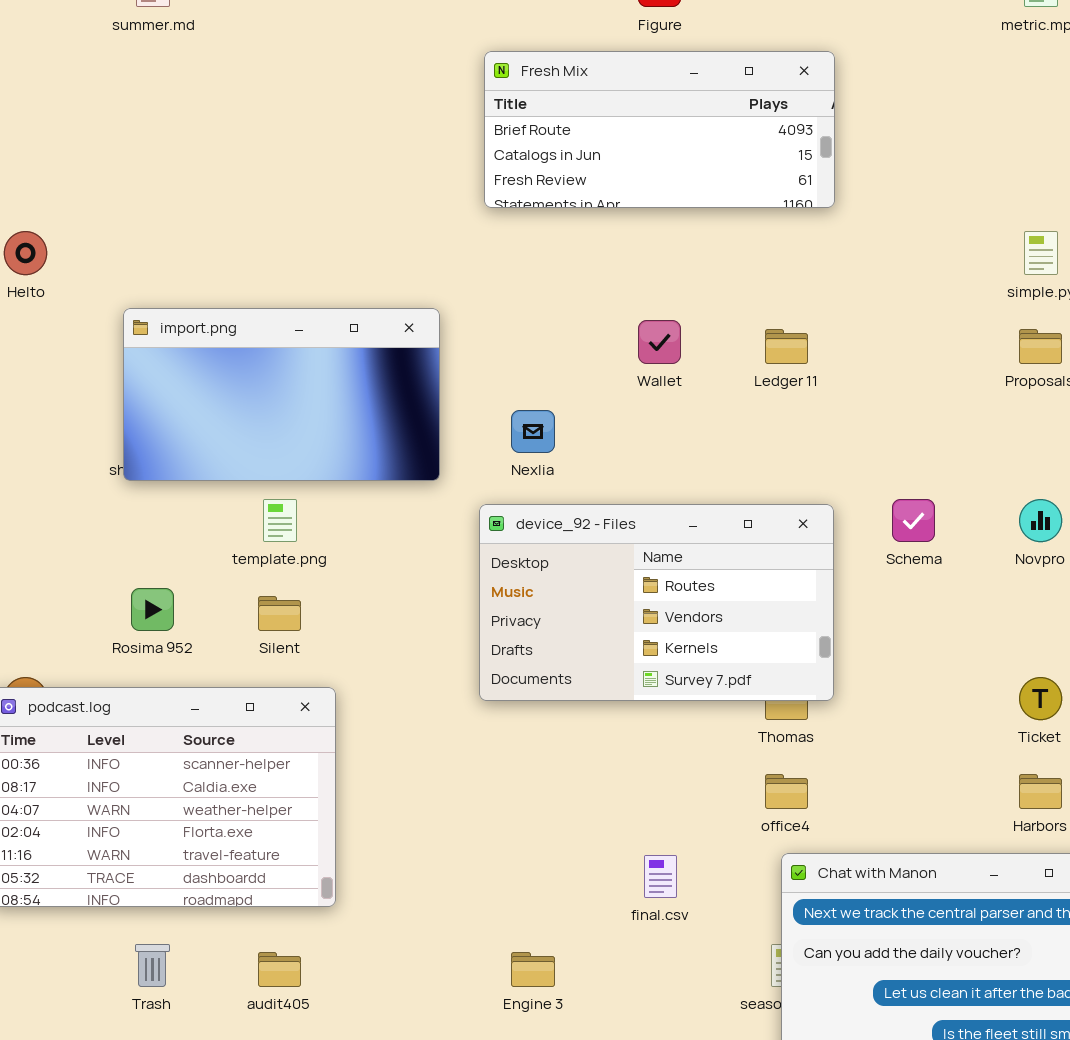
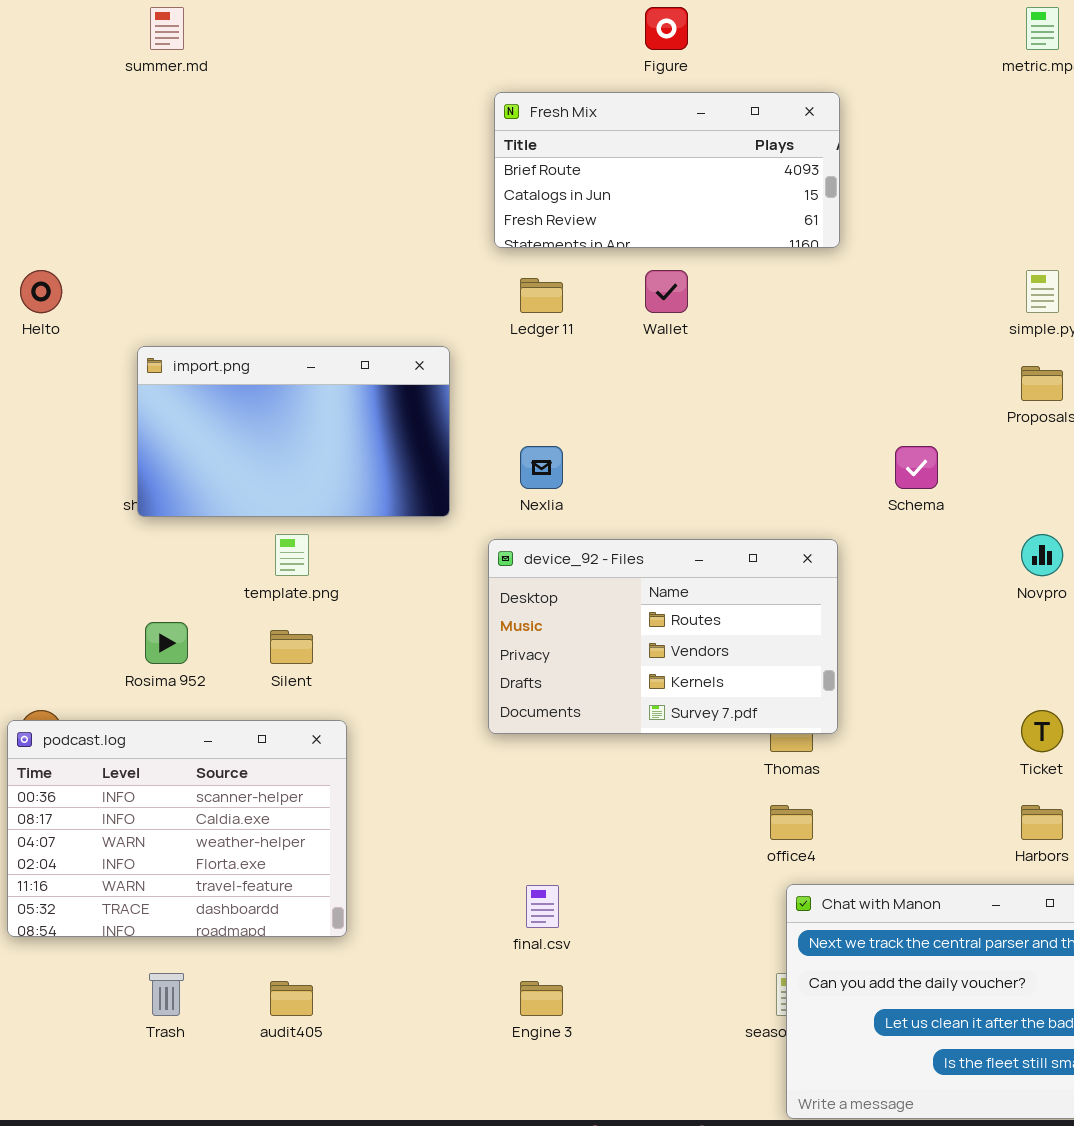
Wallet: [638,320,681,364] -> [645,270,688,313], moved
Ledger 11: [765,329,808,364] -> [520,278,563,313], moved
Schema: [892,499,935,542] -> [895,446,938,489], moved
final.csv: [644,855,677,898] -> [526,885,559,928], moved

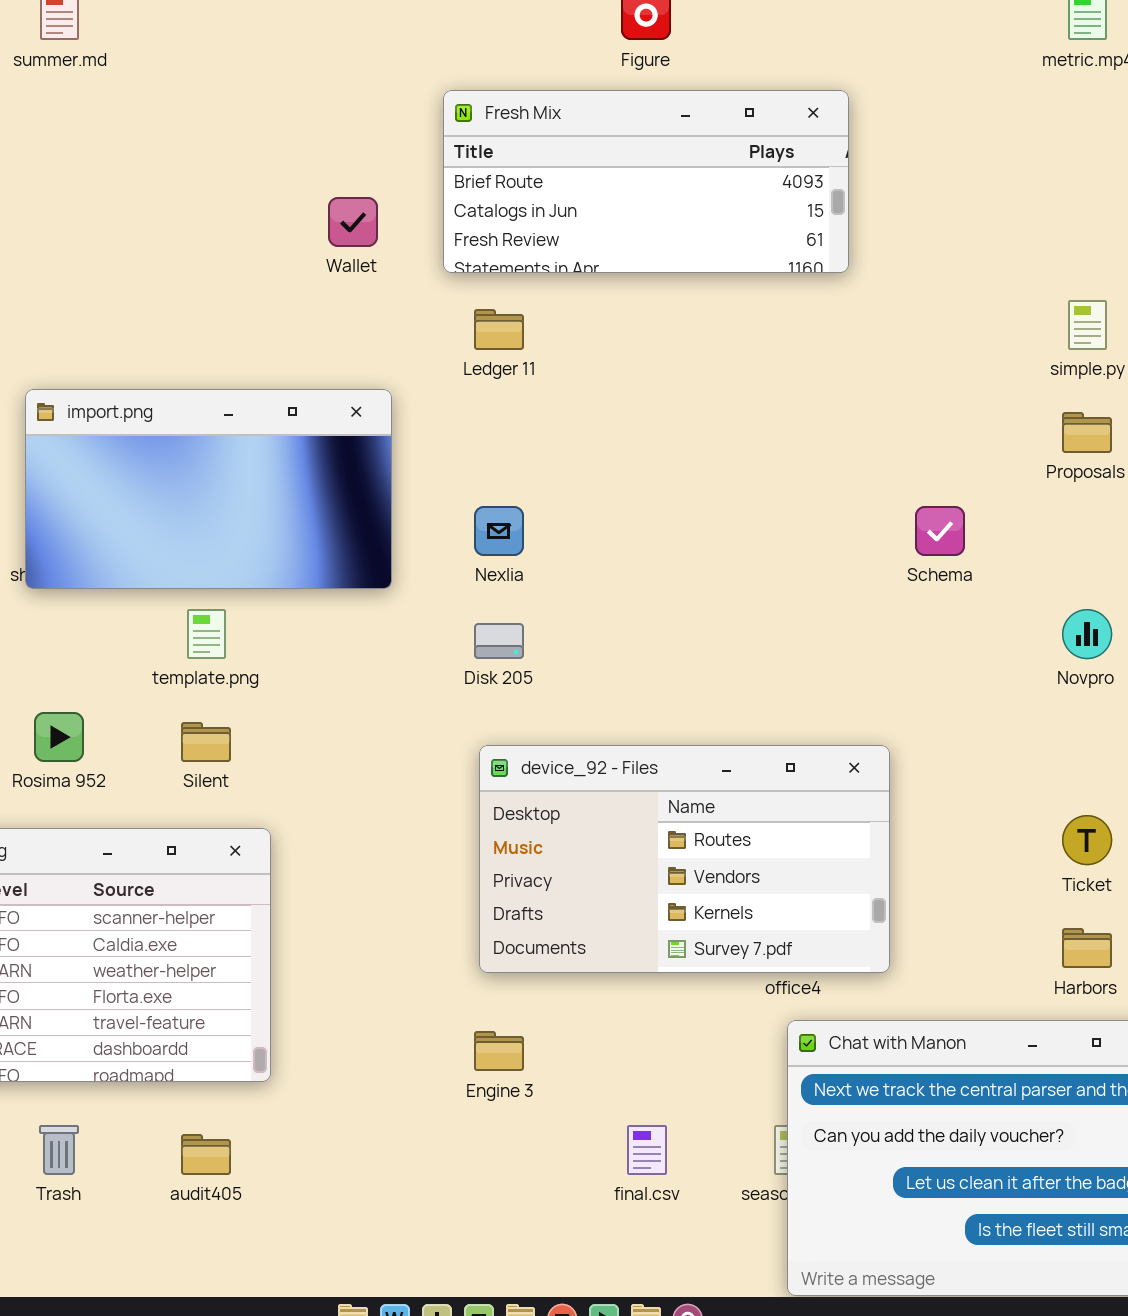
Wallet: [645,270,688,313] -> [328,197,378,247], moved
device_92 - Files: [488,539,838,734] -> [479,745,890,973], moved
final.csv: [526,885,559,928] -> [627,1125,667,1175], moved
Engine 3: [520,981,563,1016] -> [474,1031,524,1071], moved

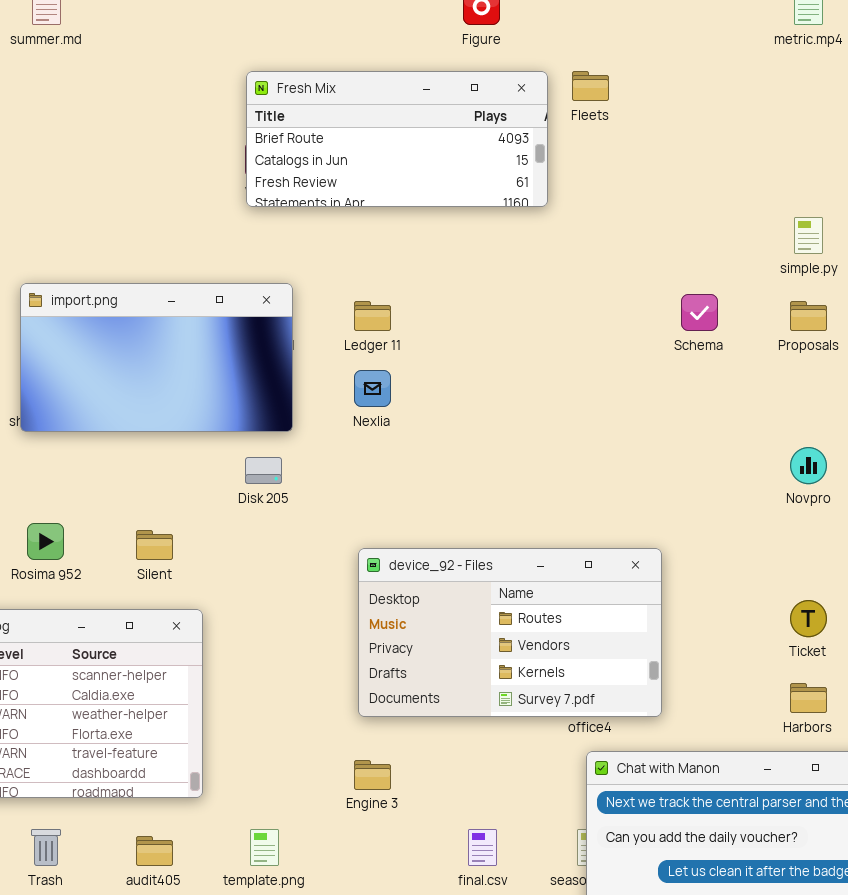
Fresh Mix: [443,90,849,273] -> [246,71,548,207], moved
Ledger 11: [474,309,524,350] -> [354,301,391,331], moved
Schema: [915,506,965,556] -> [681,294,718,331], moved
template.png: [187,609,226,659] -> [250,829,279,866], moved
Disk 205: [474,623,524,659] -> [245,457,282,484], moved

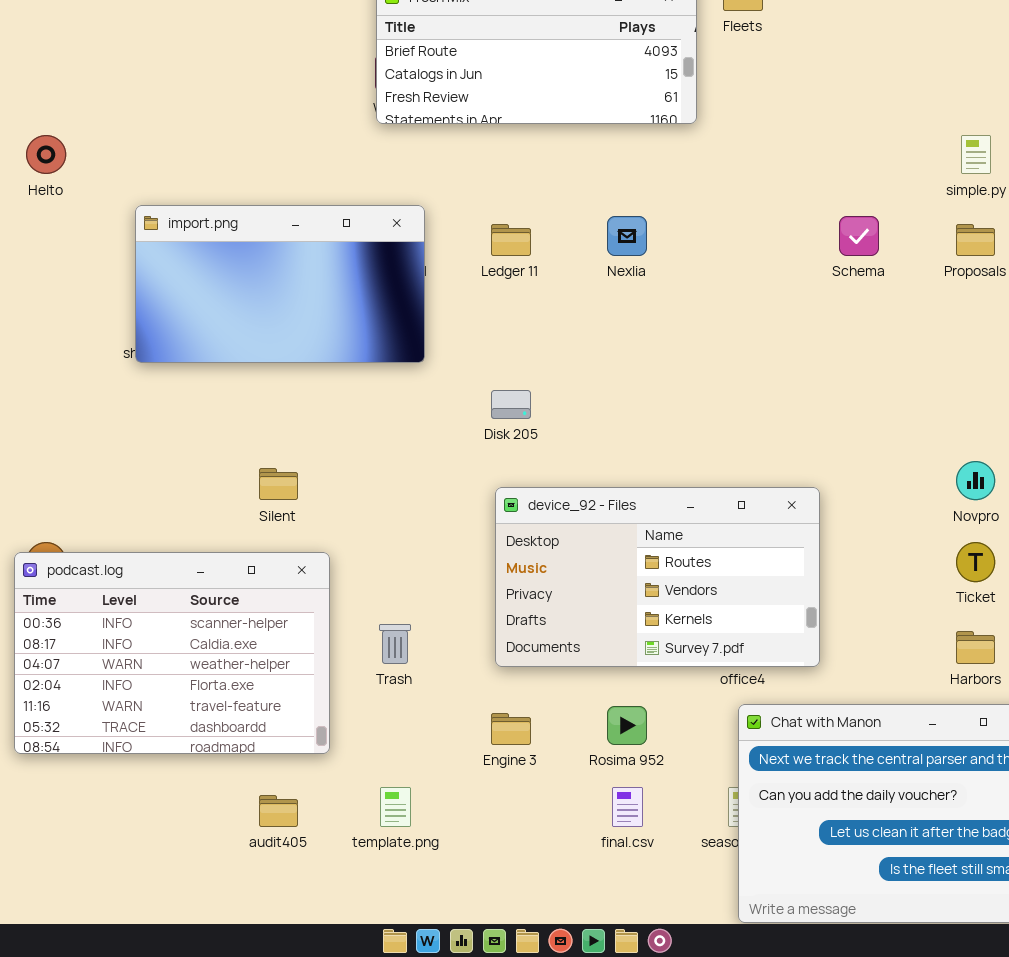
Nexlia: [354,370,391,407] -> [607,216,647,256], moved
Novpro: [790,447,827,484] -> [956,461,995,500], moved
Disk 205: [245,457,282,484] -> [491,390,531,419], moved
Rosima 952: [27,523,64,560] -> [607,706,647,745], moved
Trash: [31,829,61,866] -> [379,624,411,664], moved

